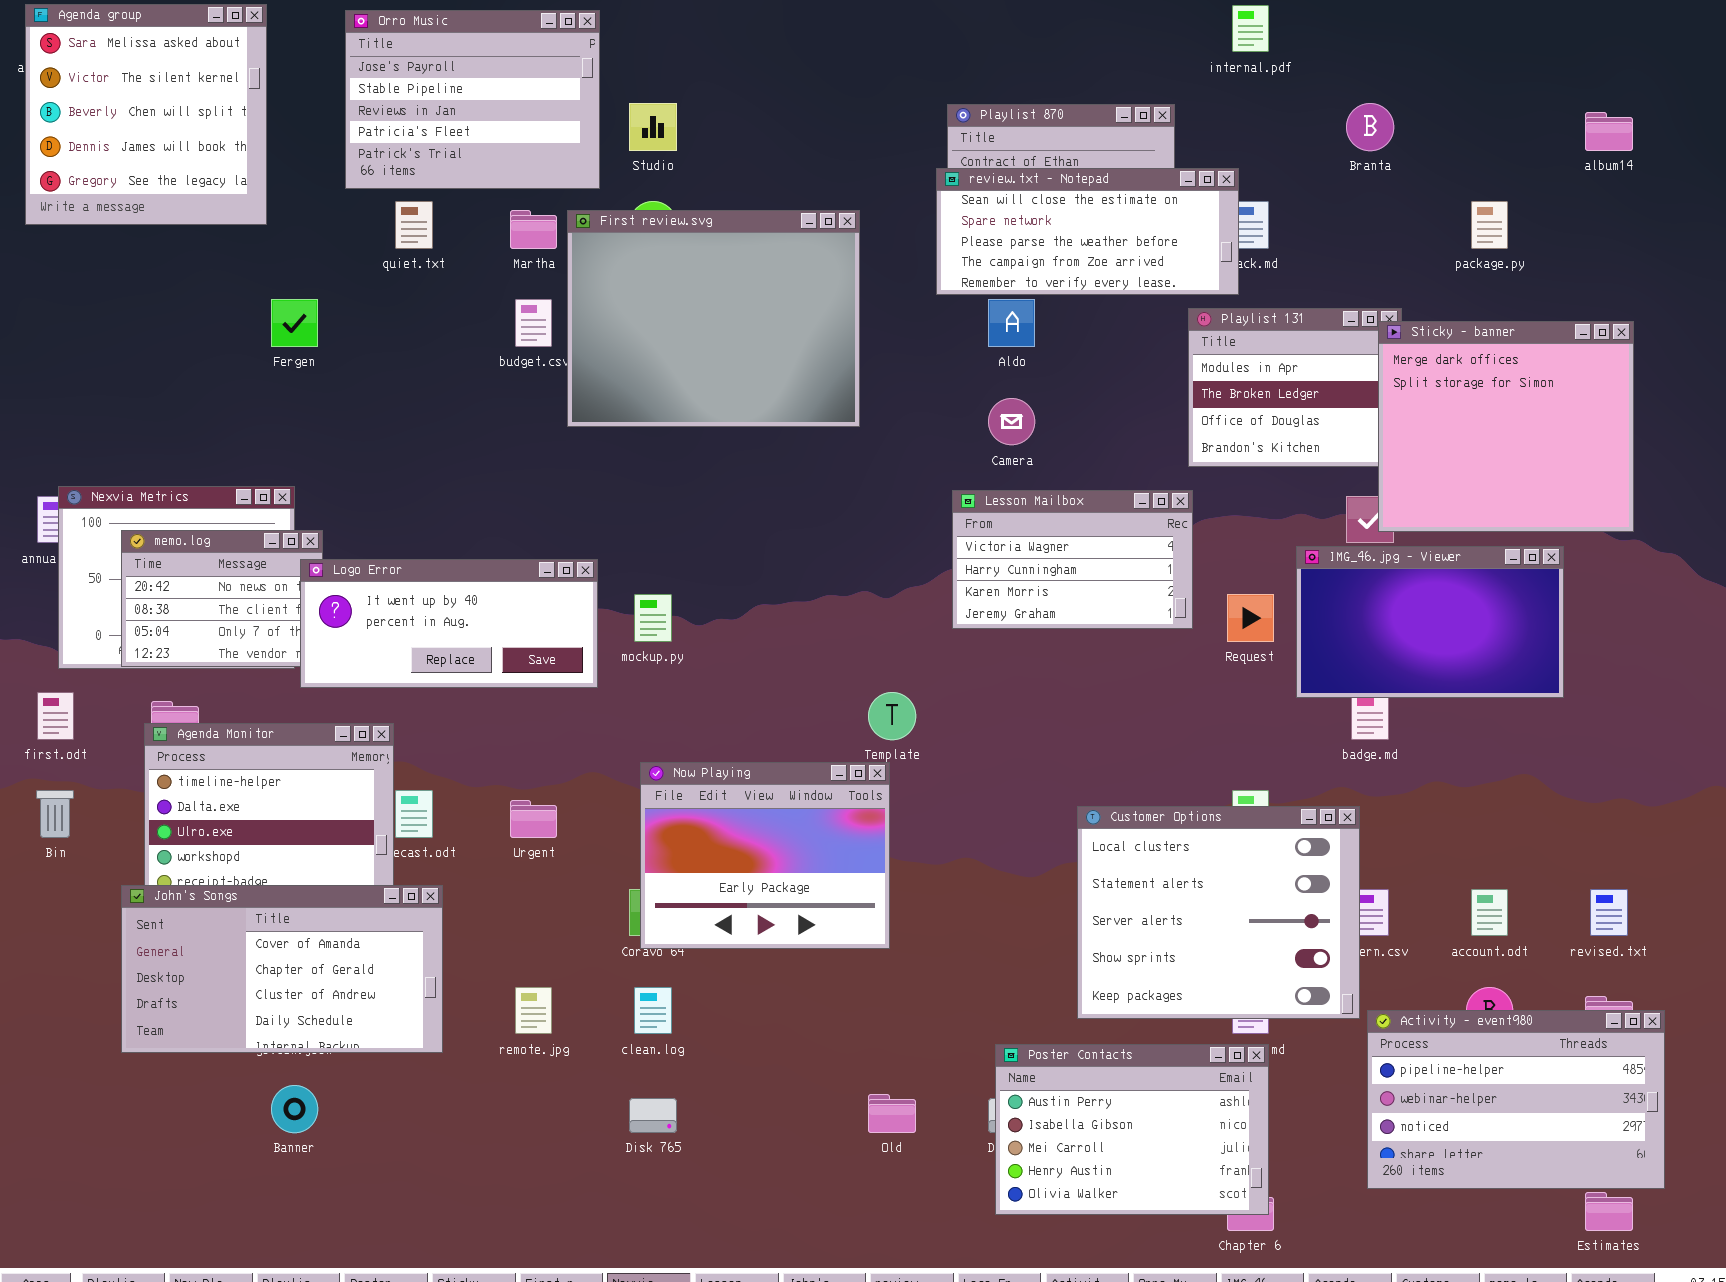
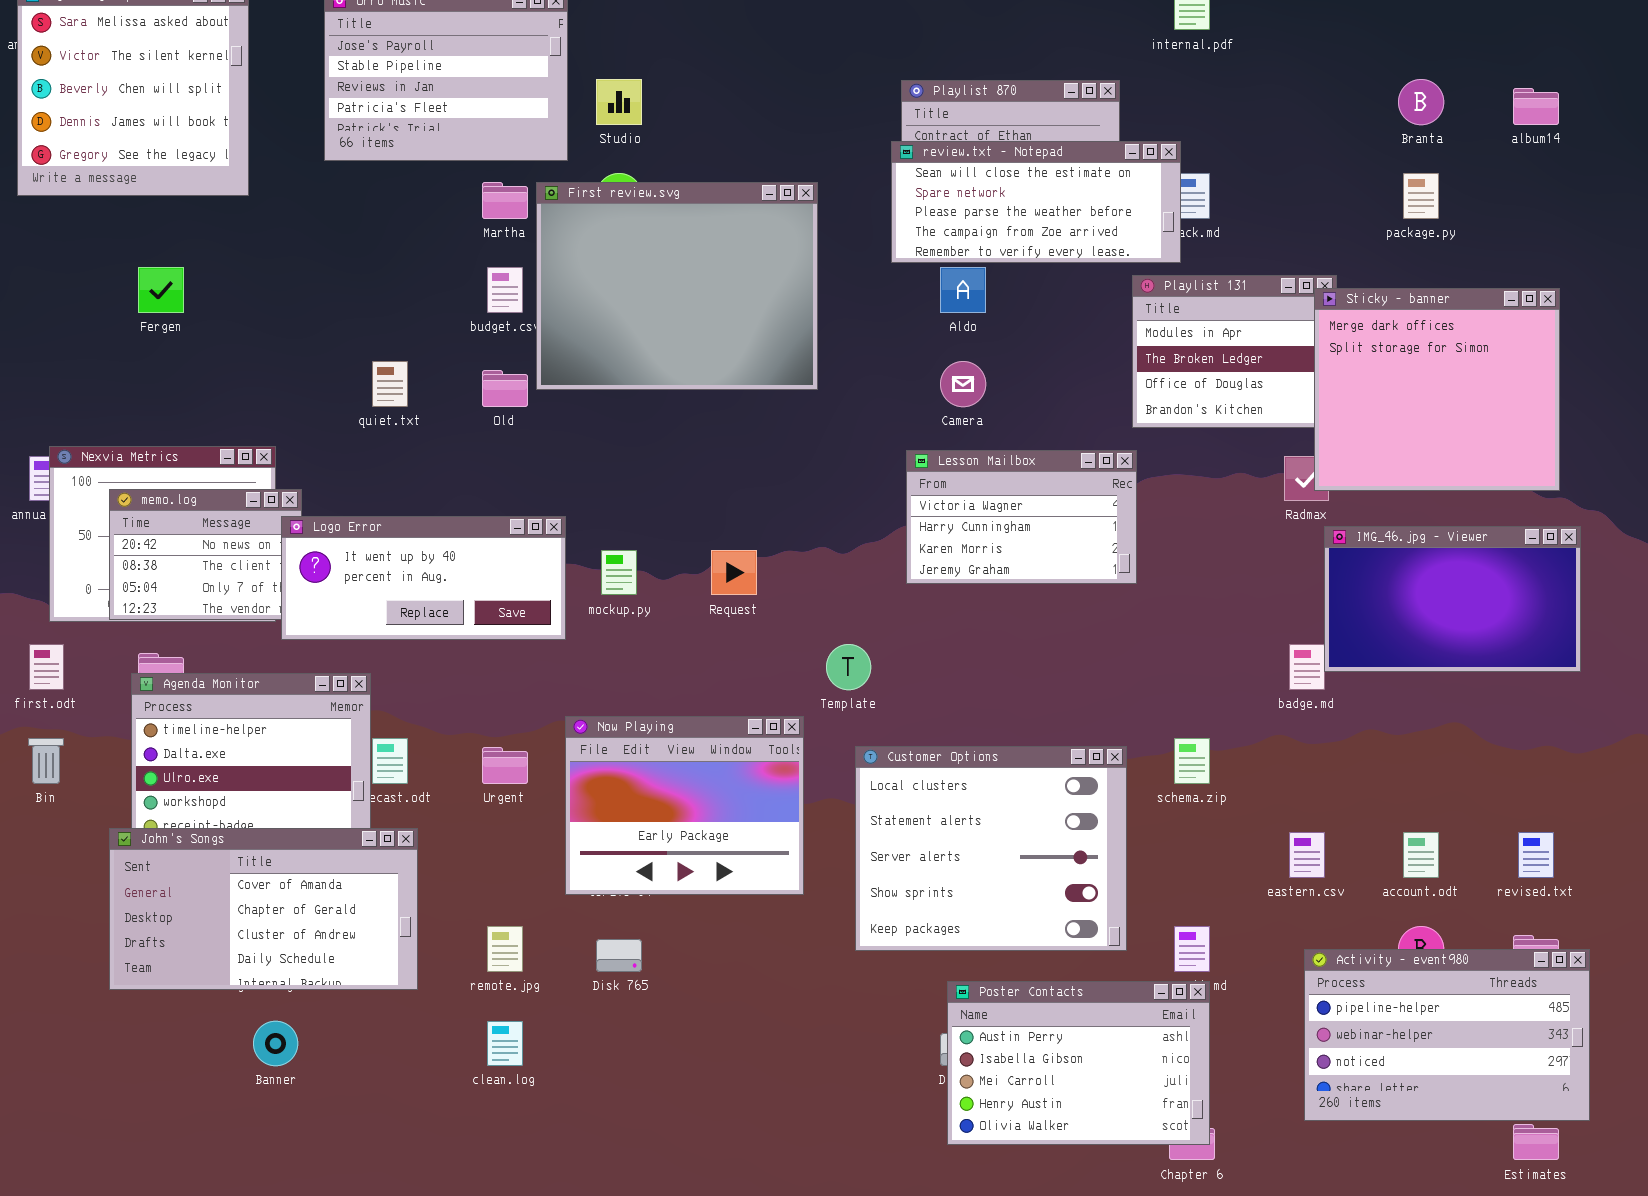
Branta: [1346,103,1394,151] -> [1398,79,1444,125], moved
quiet.txt: [395,201,433,249] -> [372,361,408,407], moved
Fergen: [271,299,318,347] -> [138,267,184,313], moved
IMG_46.jpg - Viewer: [1296,546,1564,698] -> [1324,526,1581,672], moved
Request: [1227,594,1274,642] -> [711,550,757,595], moved
Now Playing: [640,762,890,949] -> [565,716,804,895], moved
Customer Options: [1077,806,1360,1019] -> [855,746,1127,951], moved
clean.log: [634,987,672,1034] -> [487,1021,523,1066], moved
Old: [868,1094,916,1133] -> [482,370,528,407], moved
Disk 765: [629,1098,677,1133] -> [596,939,642,972], moved

